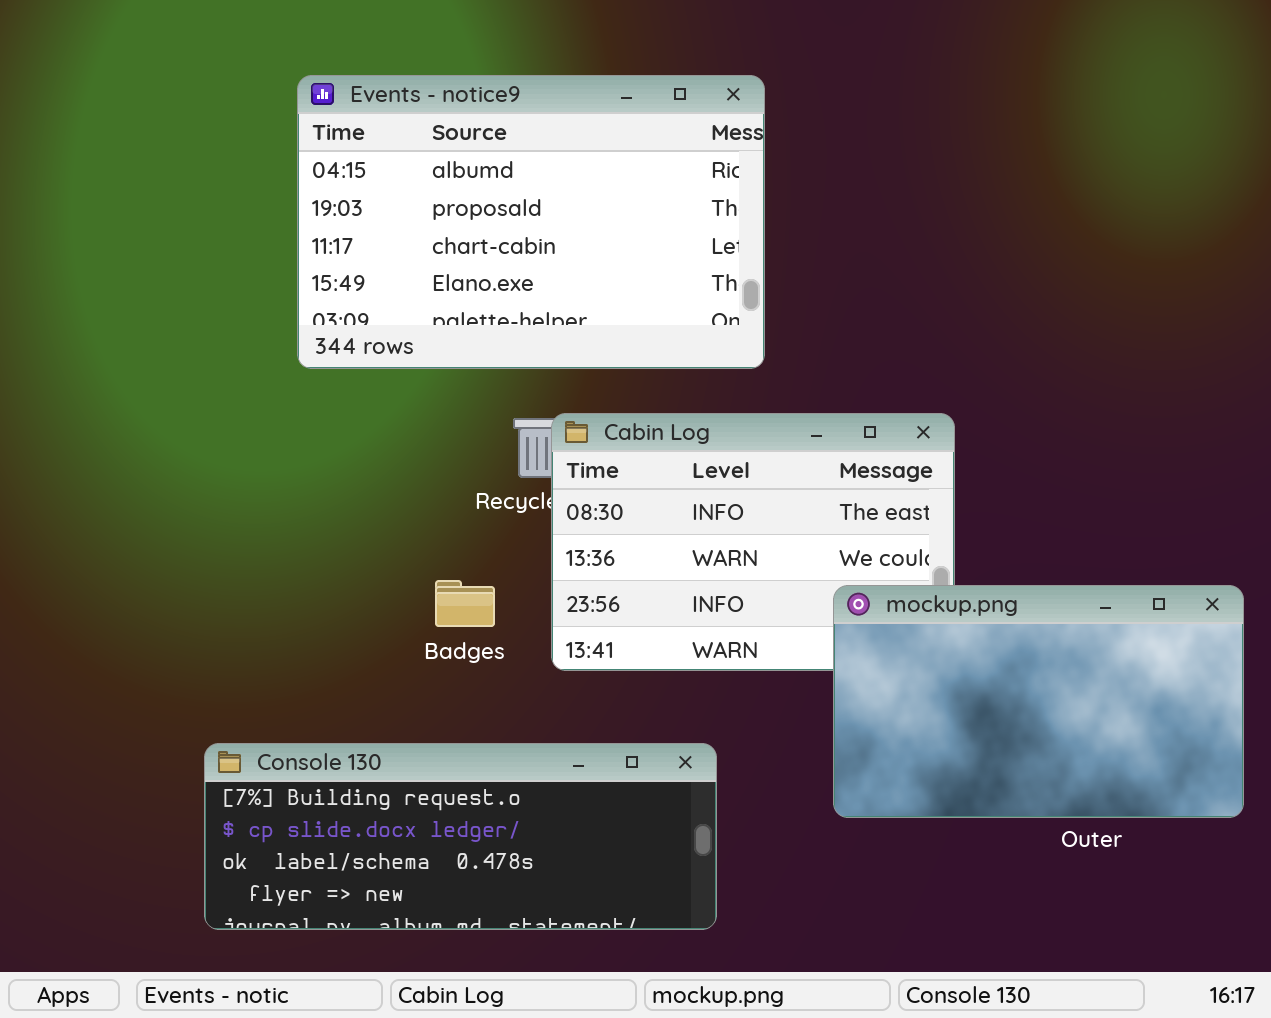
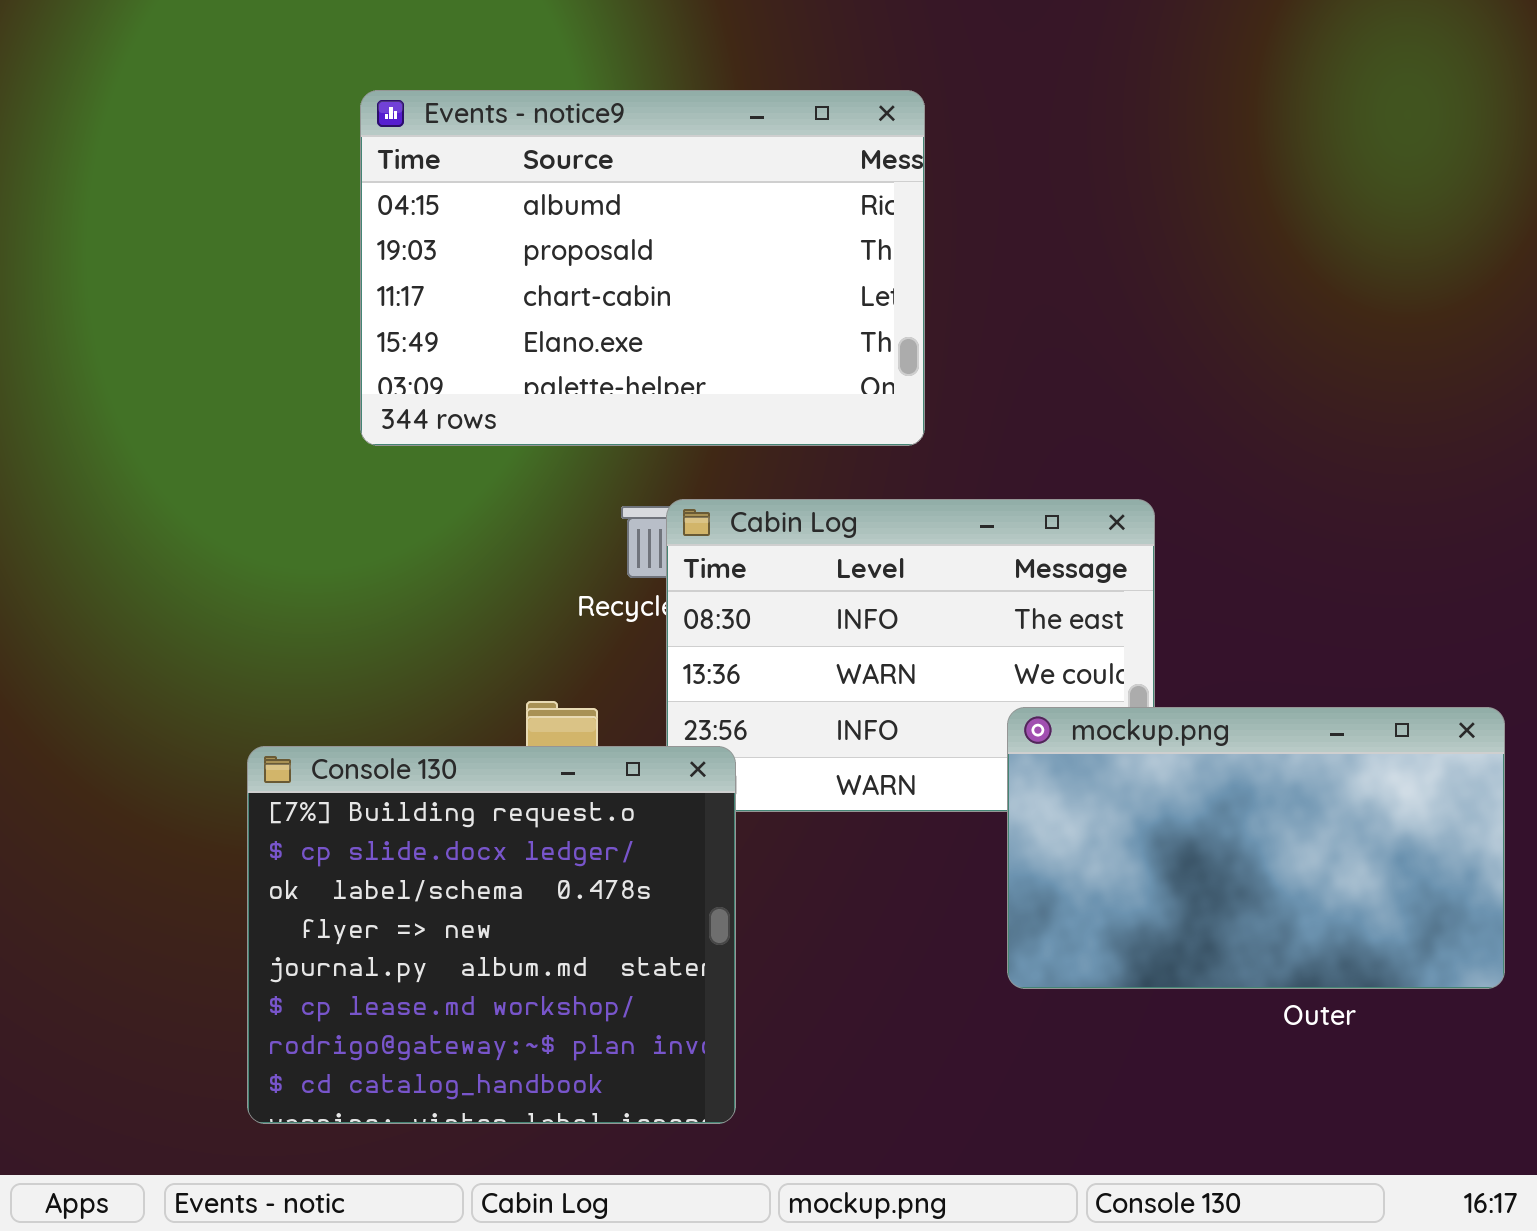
Console 130: [204,743,717,930] -> [247,746,736,1124], resized

